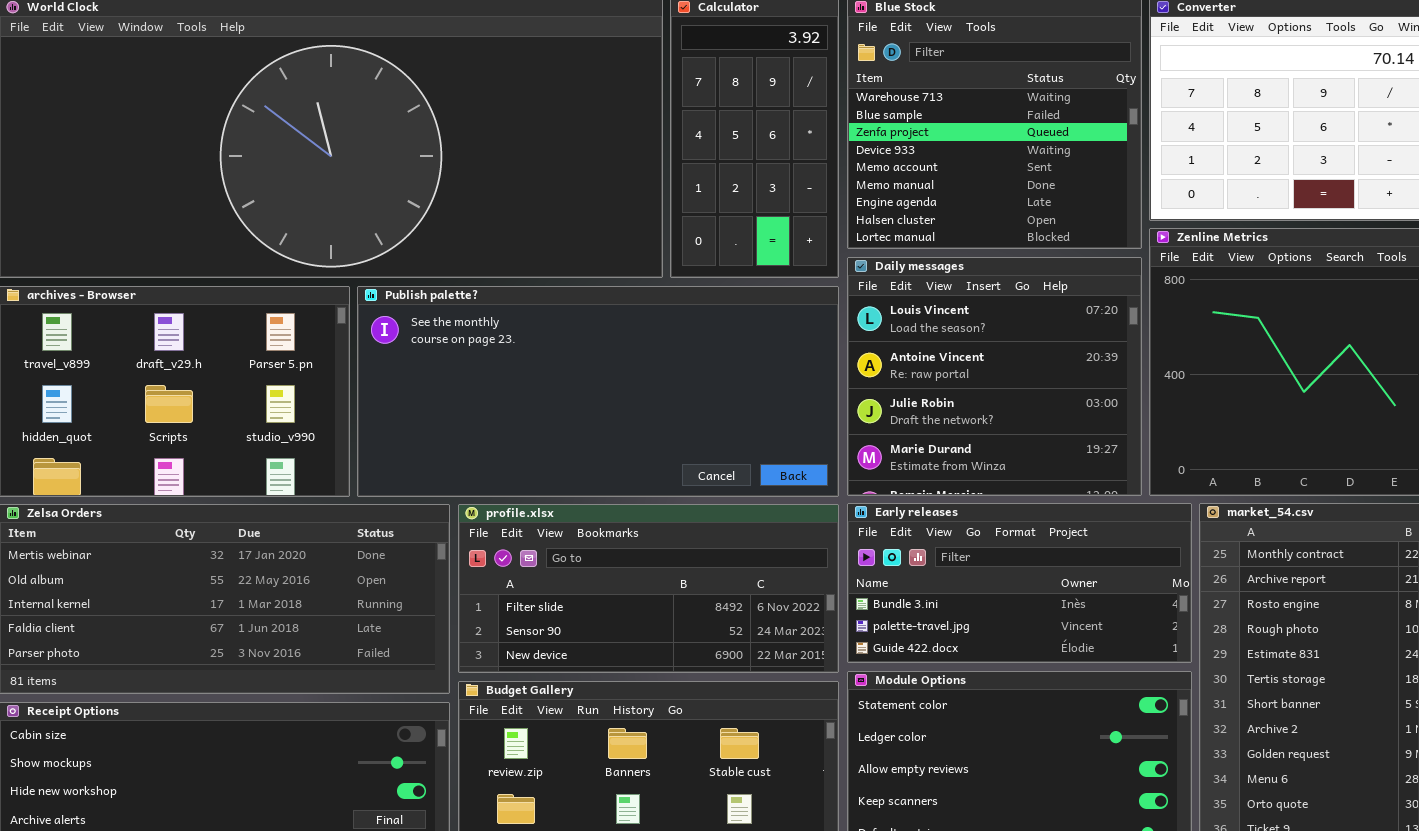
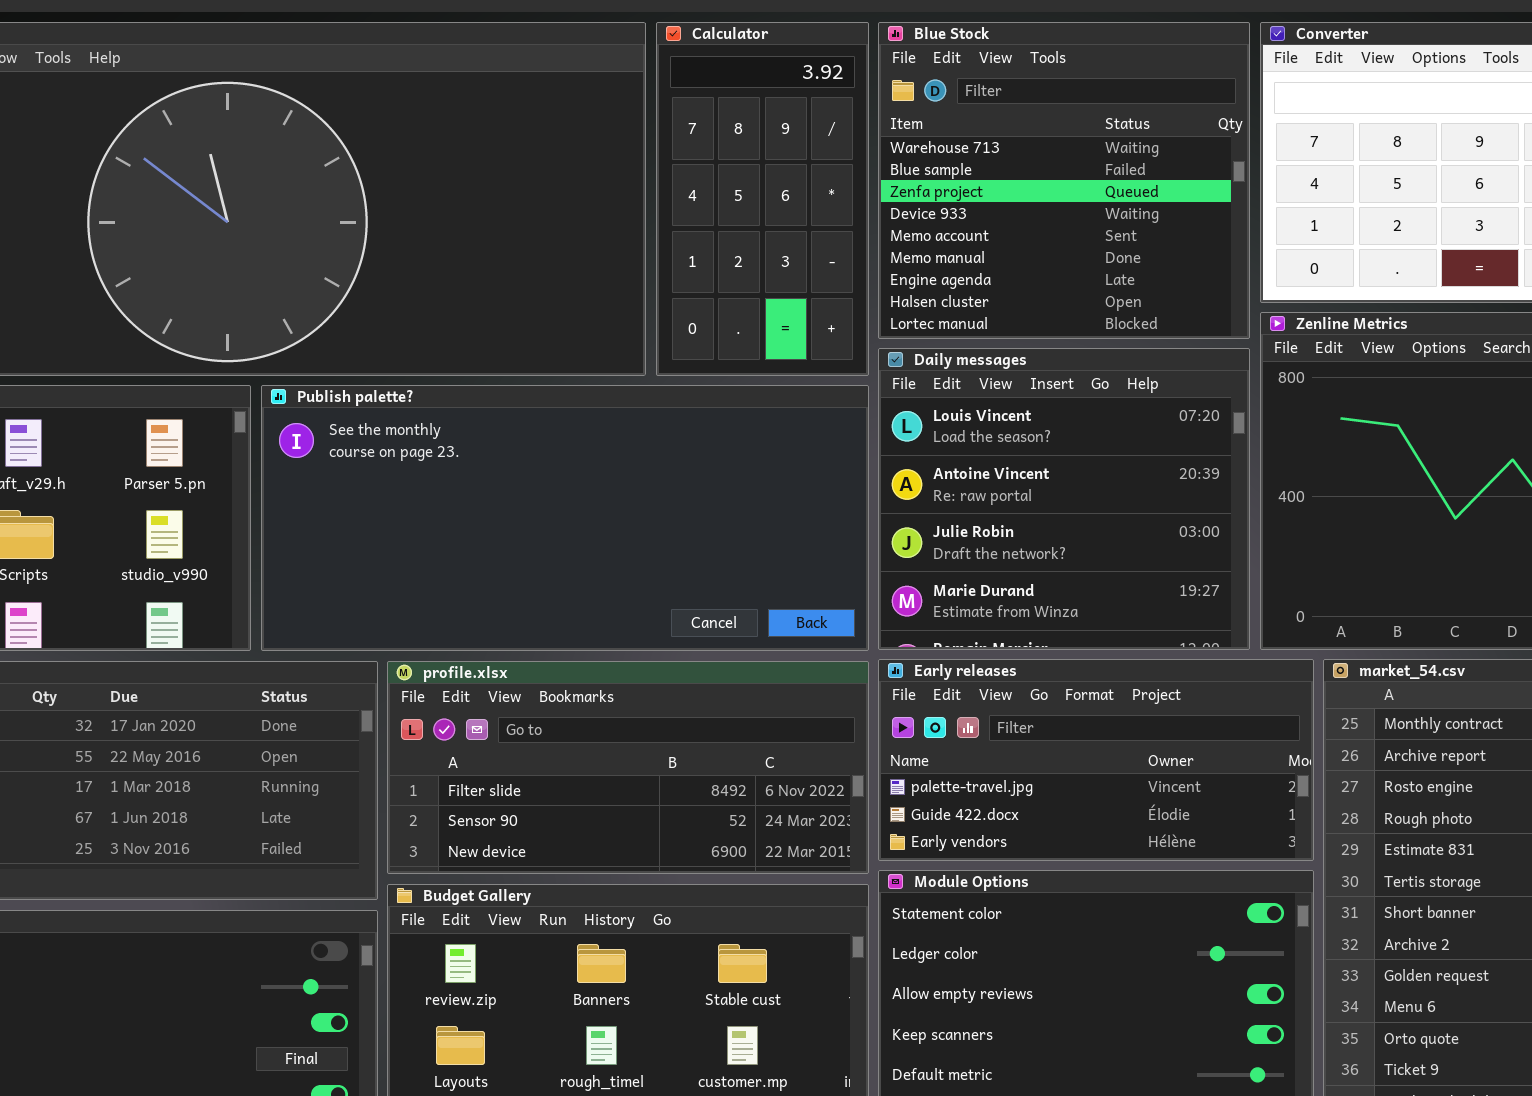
Early releases: [847,503,1192,663] -> [878,659,1314,861], scrolled down 1 row

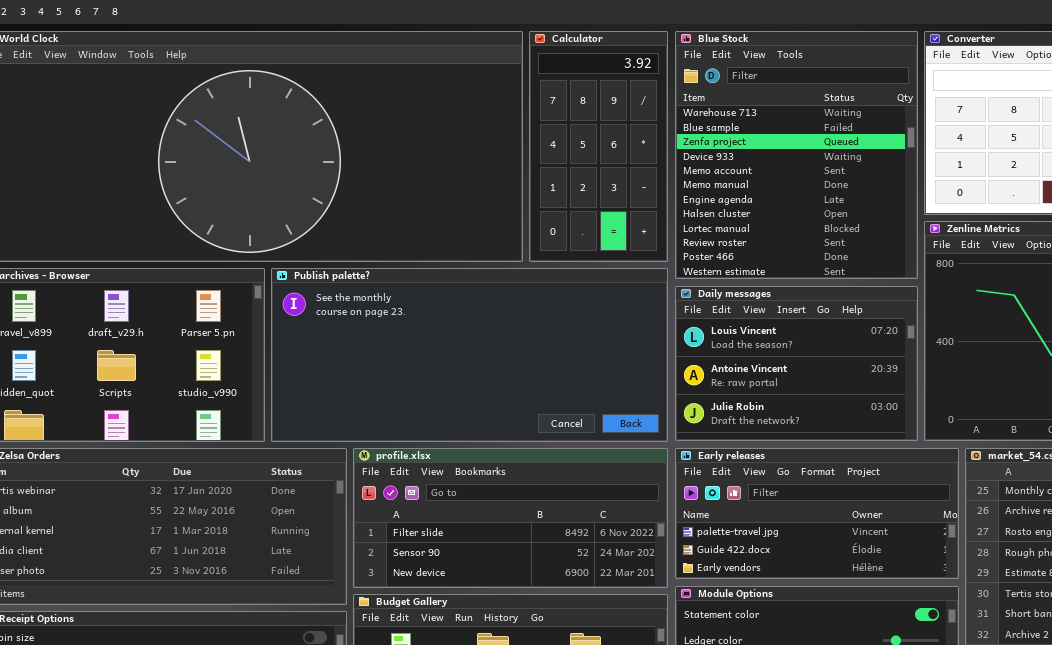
Blue Stock: [878,22,1250,339] -> [675,31,918,279], resized
Daily messages: [878,348,1250,650] -> [675,286,918,441], resized

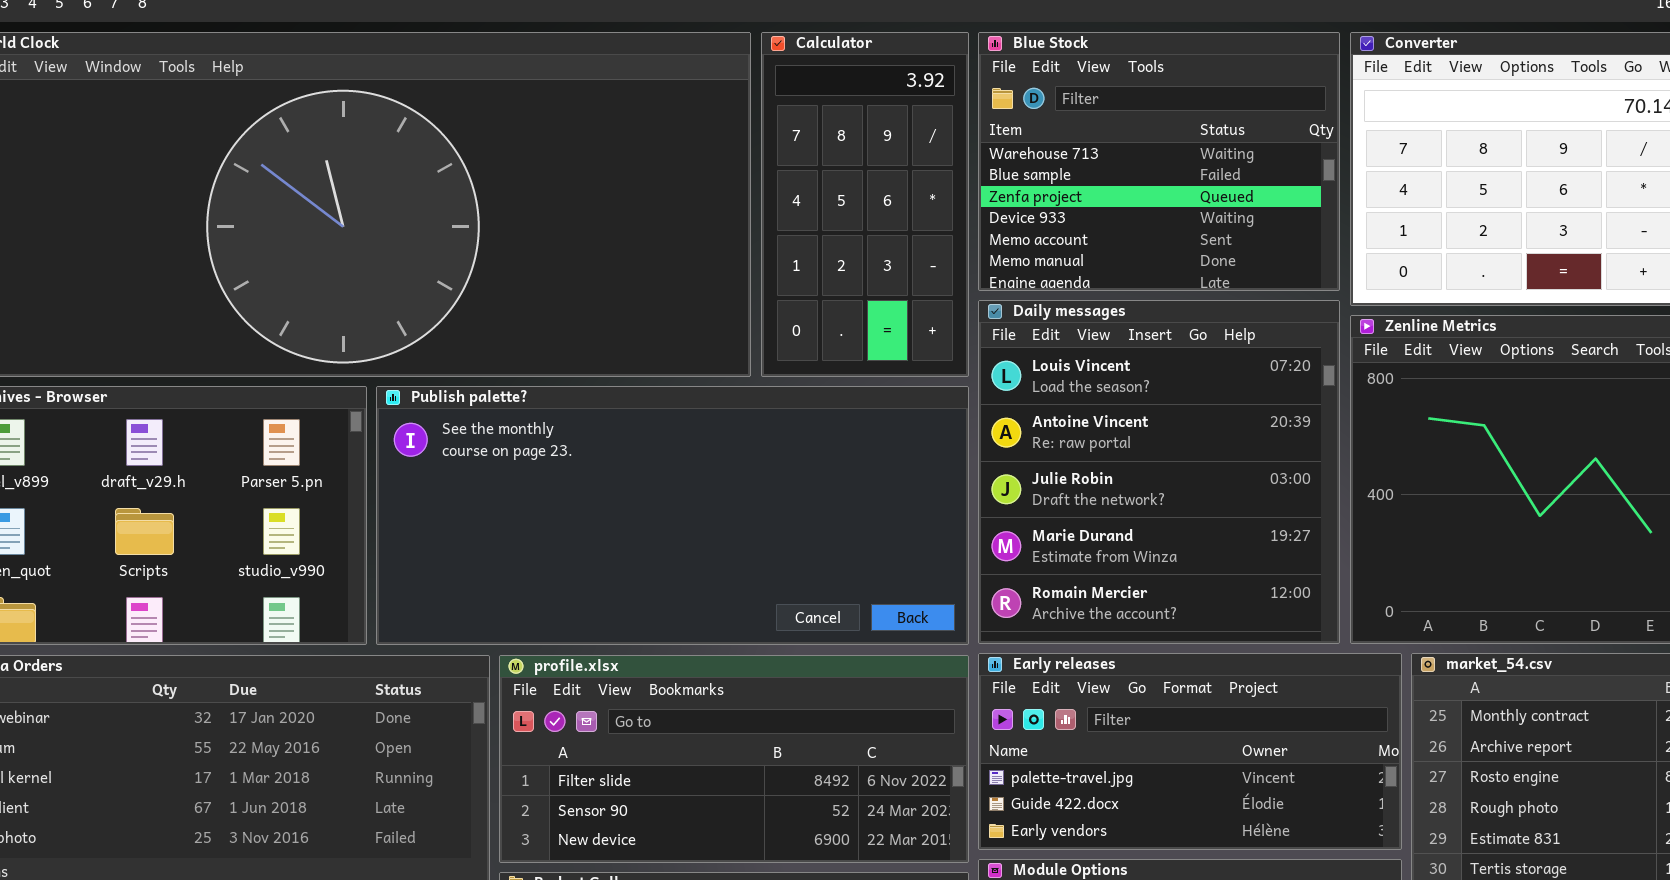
Blue Stock: [675,31,918,279] -> [978,32,1340,291], resized
Daily messages: [675,286,918,441] -> [978,300,1340,644], resized

